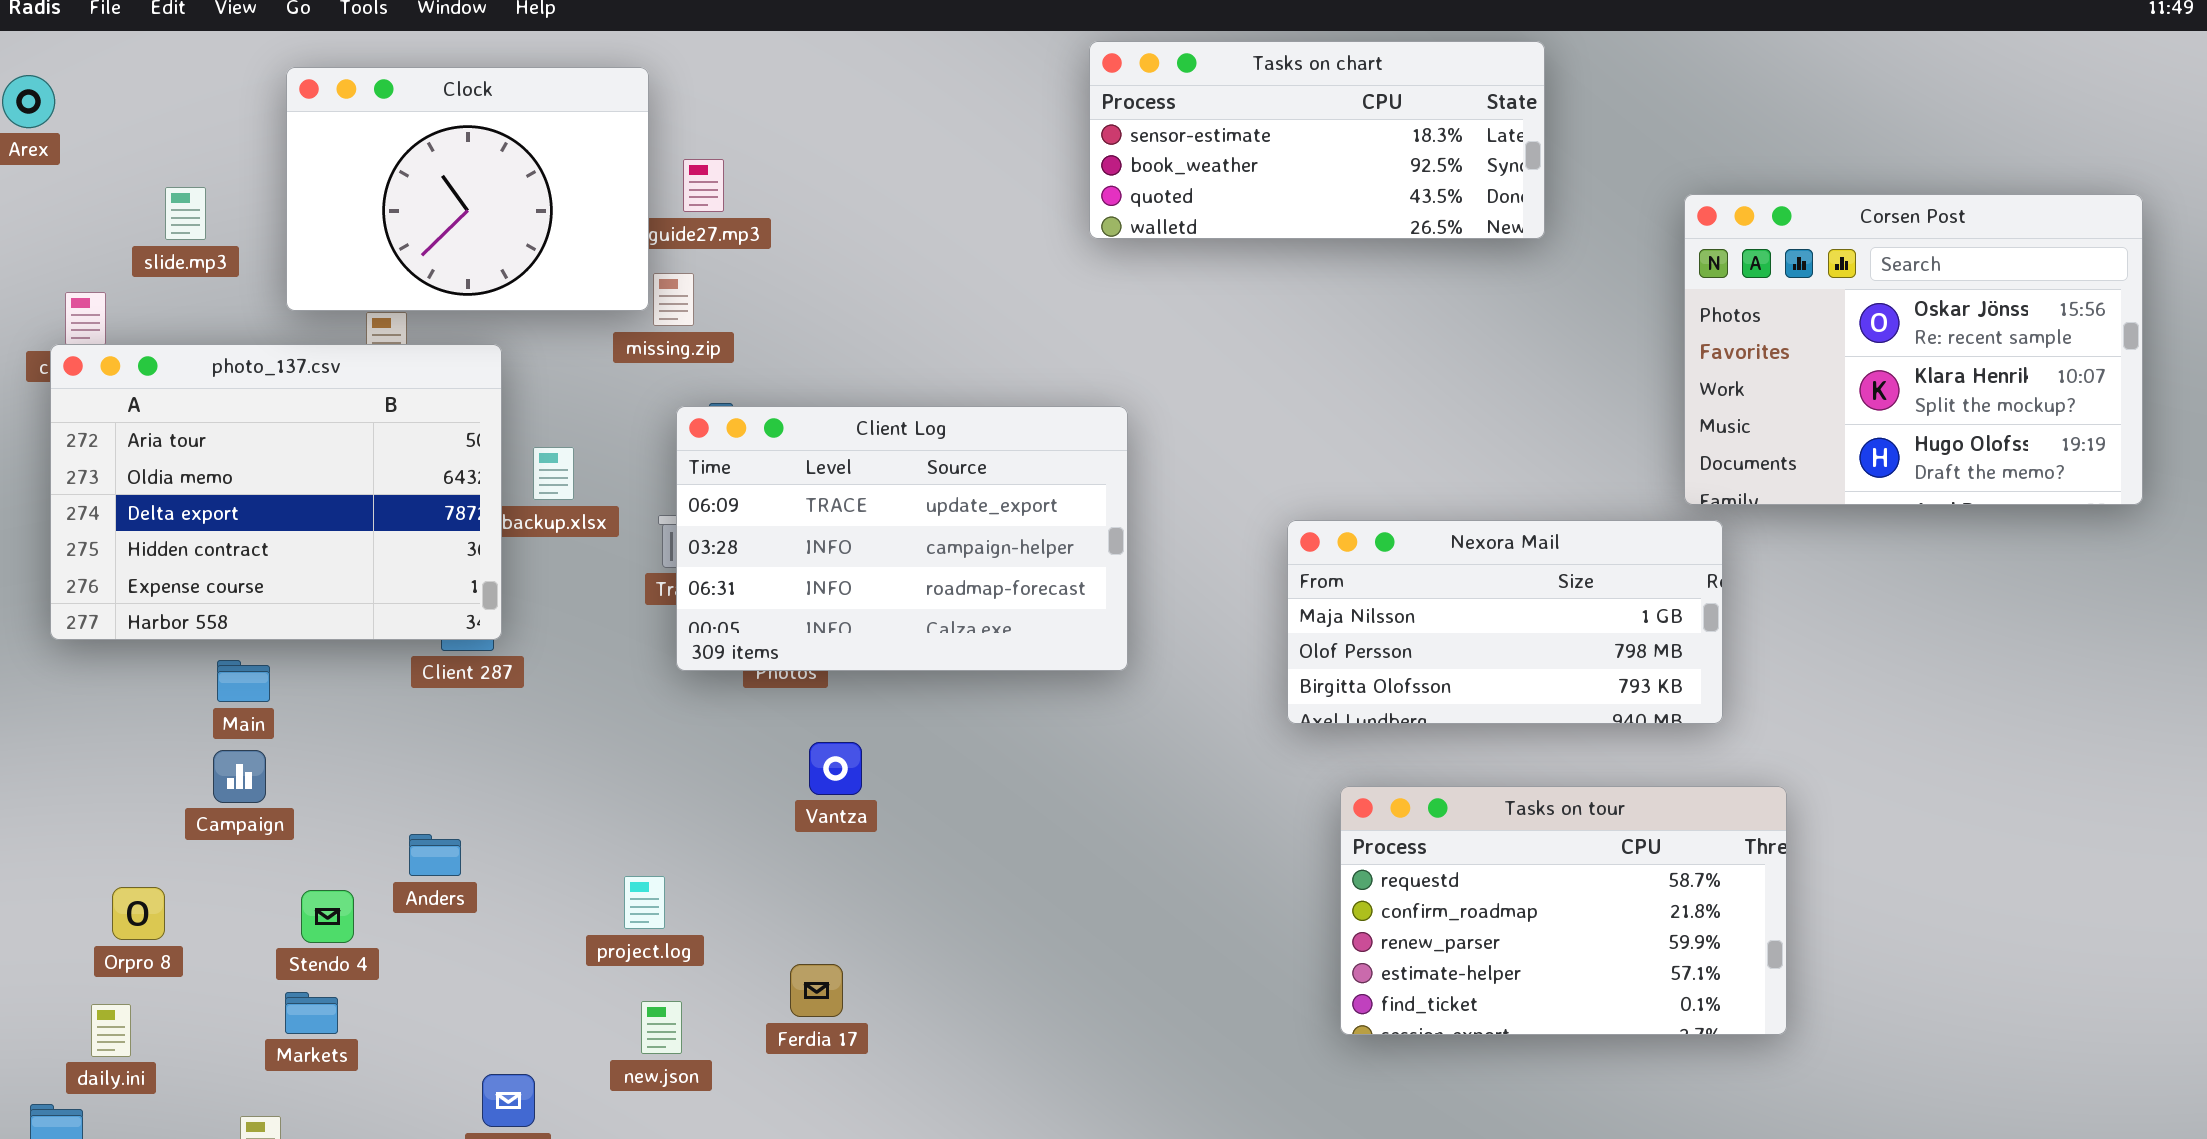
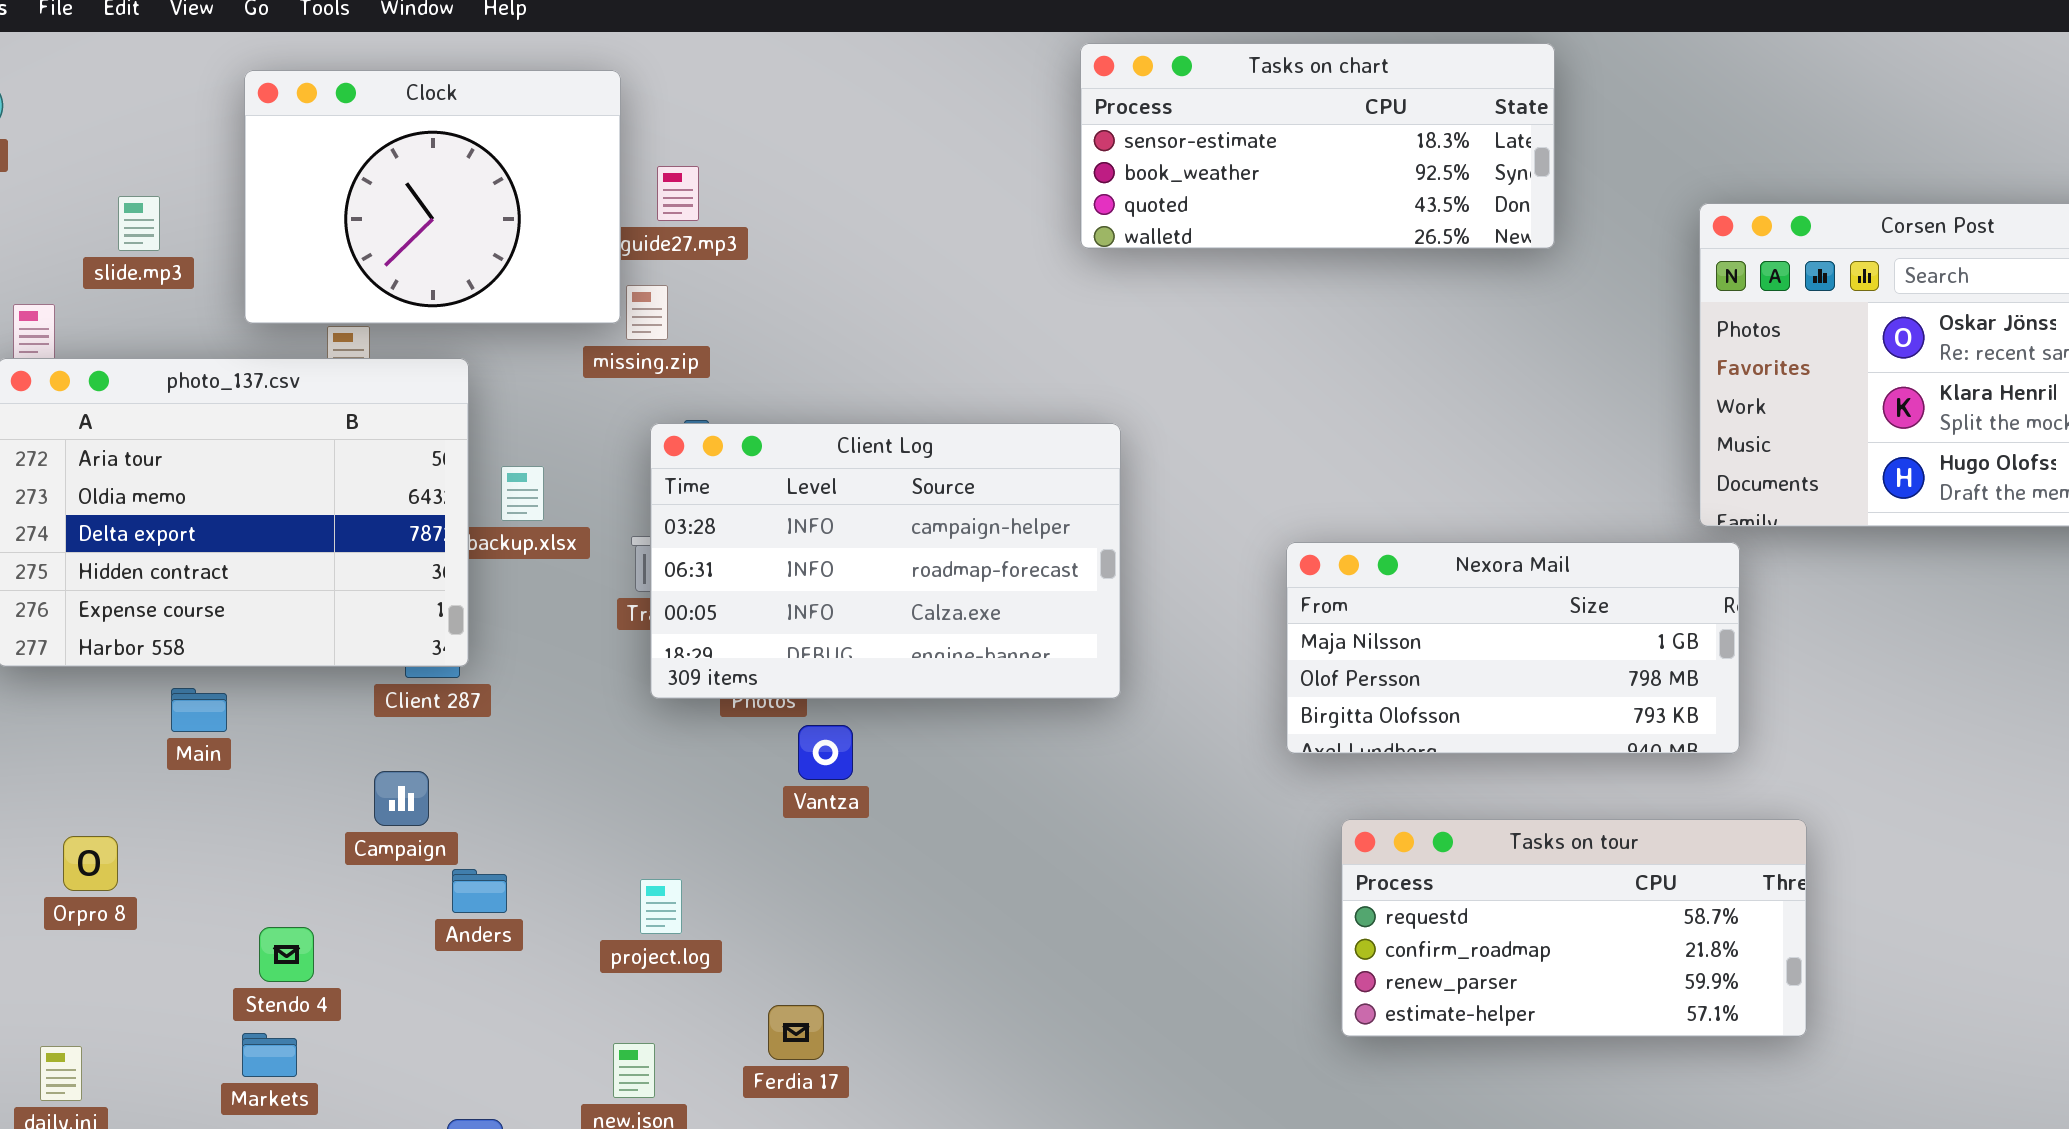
Client Log: [676,406,1128,671] -> [650,423,1121,699], scrolled down 1 row
Vantza: [809,742,862,795] -> [798,725,853,780], moved
Campaign: [213,750,266,803] -> [374,771,429,826], moved
Tasks on tour: [1340,786,1787,1035] -> [1341,819,1807,1037], resized
Anders: [409,834,461,876] -> [452,869,507,913], moved
project.log: [624,876,665,929] -> [640,879,682,934], moved
Orpro 8: [112,887,165,940] -> [63,836,118,891], moved

